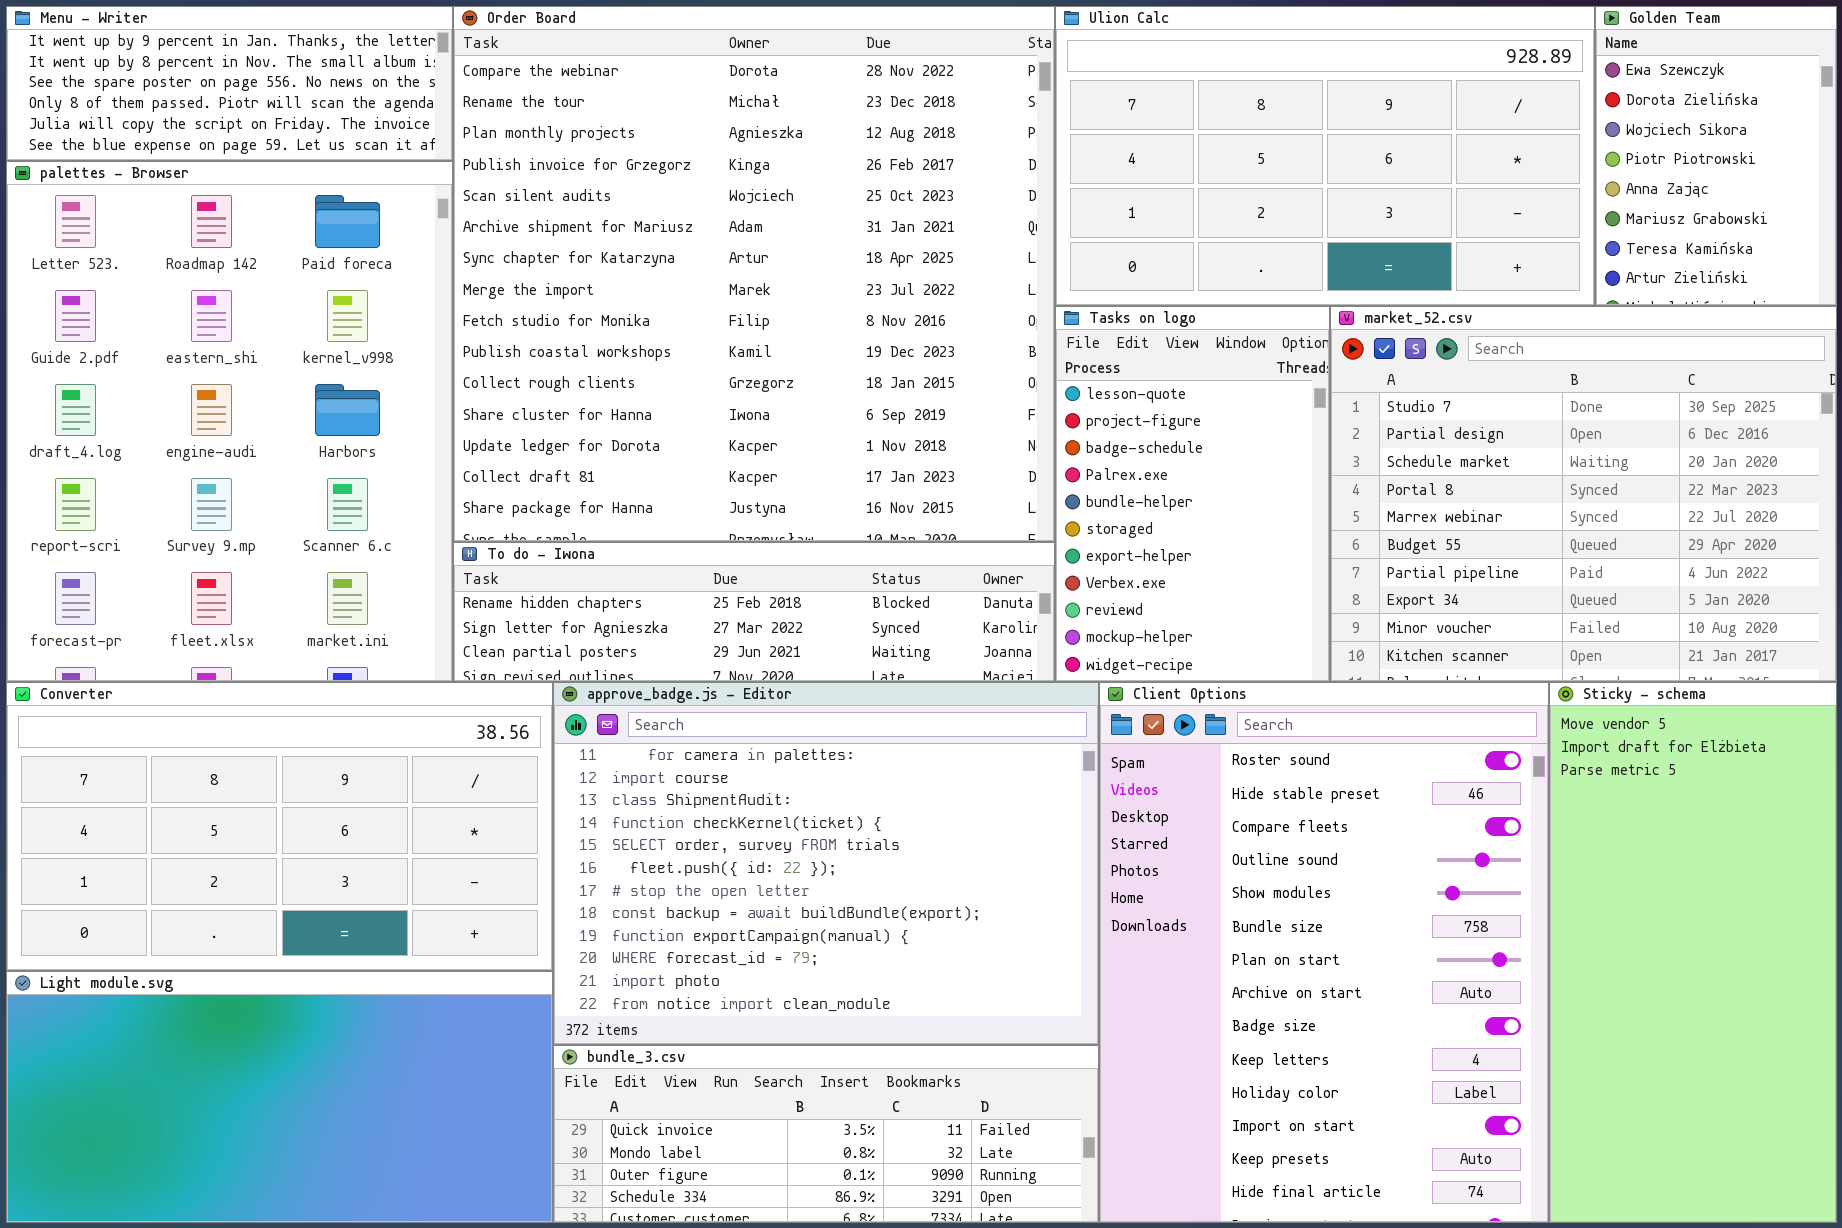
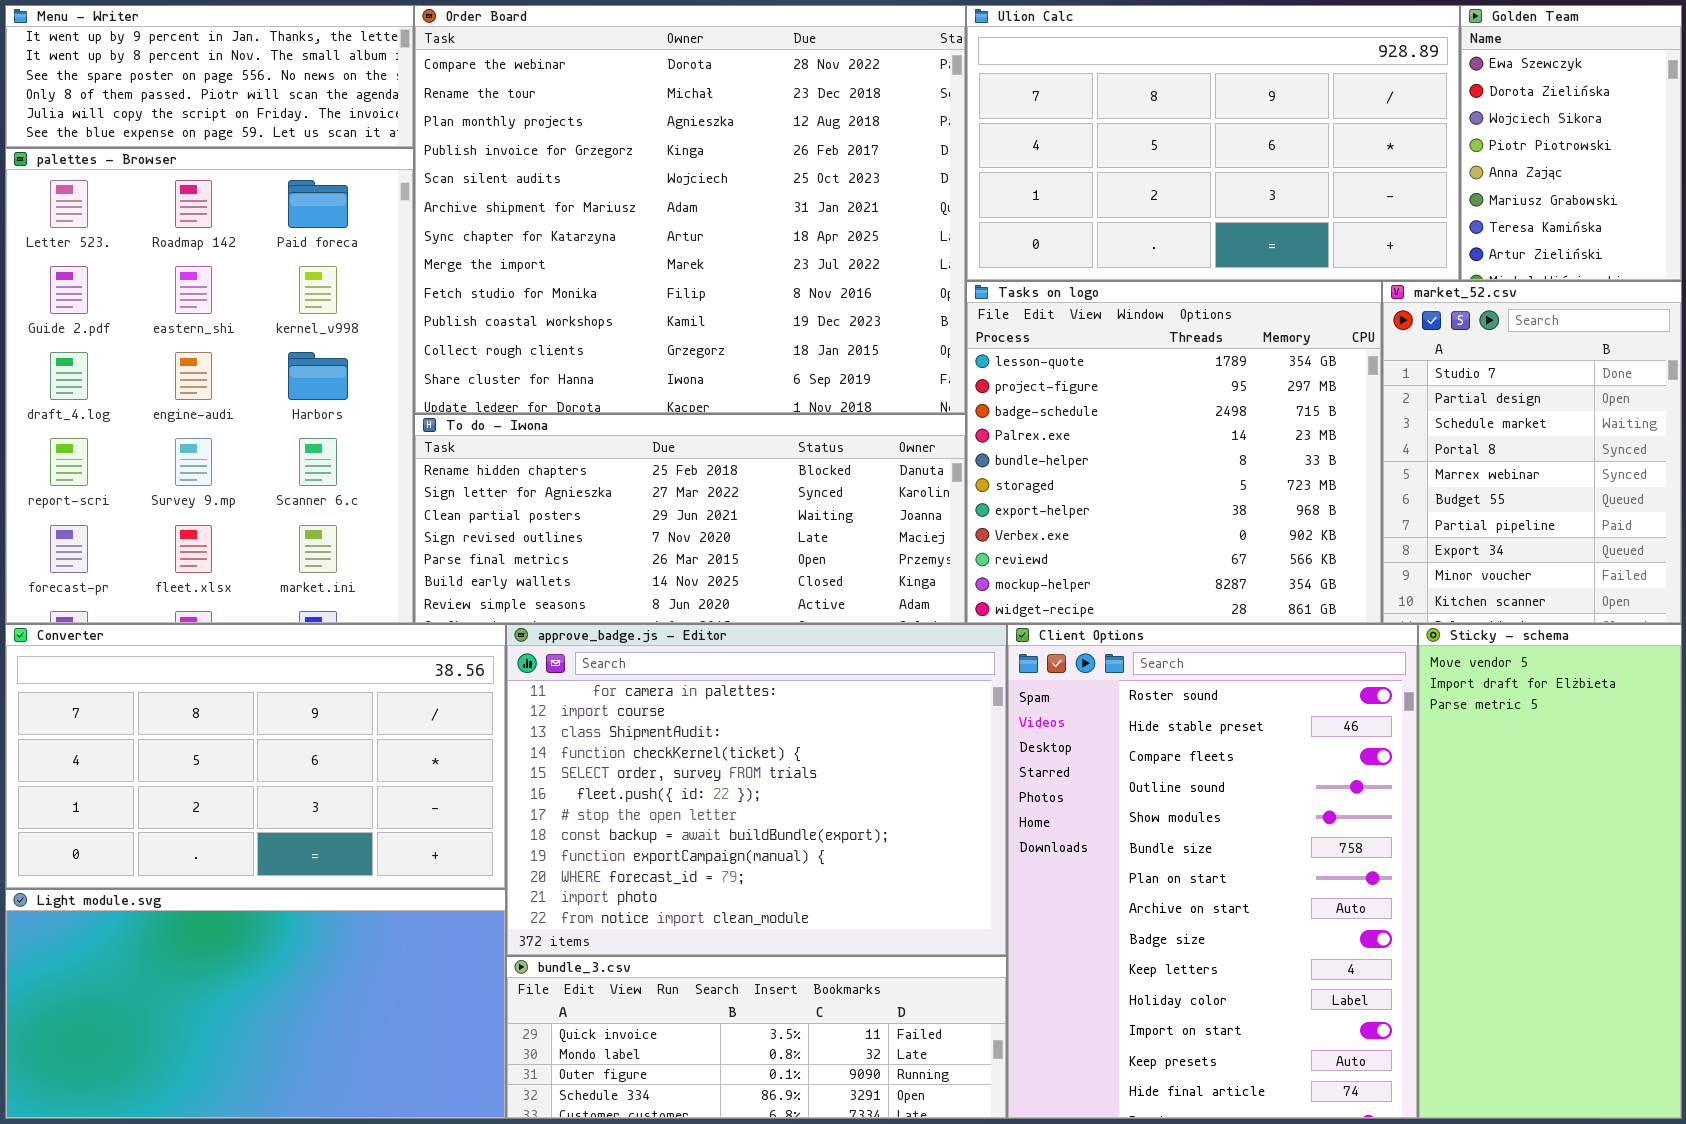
Order Board: [453,6,1055,542] -> [414,5,966,414], resized
Tasks on logo: [1055,306,1330,682] -> [966,281,1382,624], resized
market_52.csv: [1330,306,1837,682] -> [1382,281,1682,624], resized
To do - Iwona: [453,542,1055,682] -> [414,414,966,624], resized

